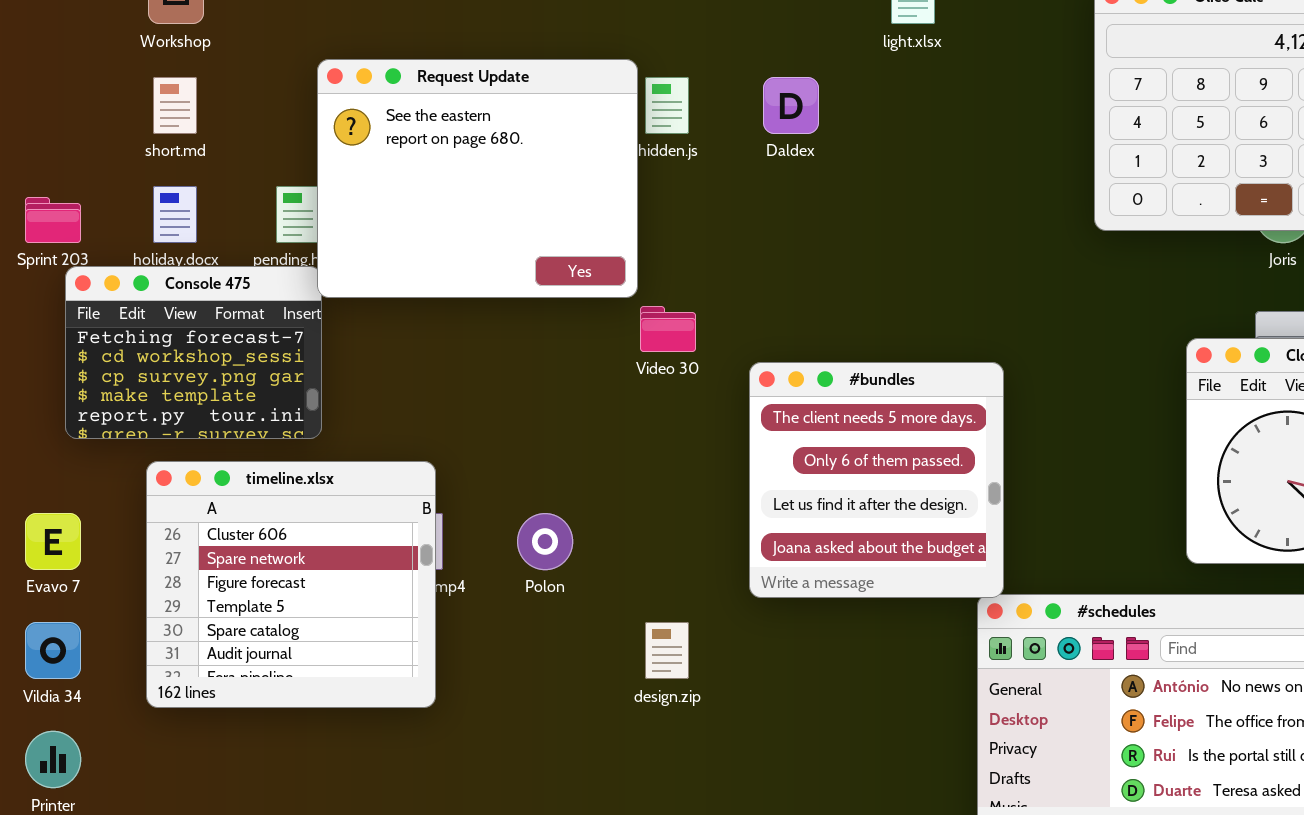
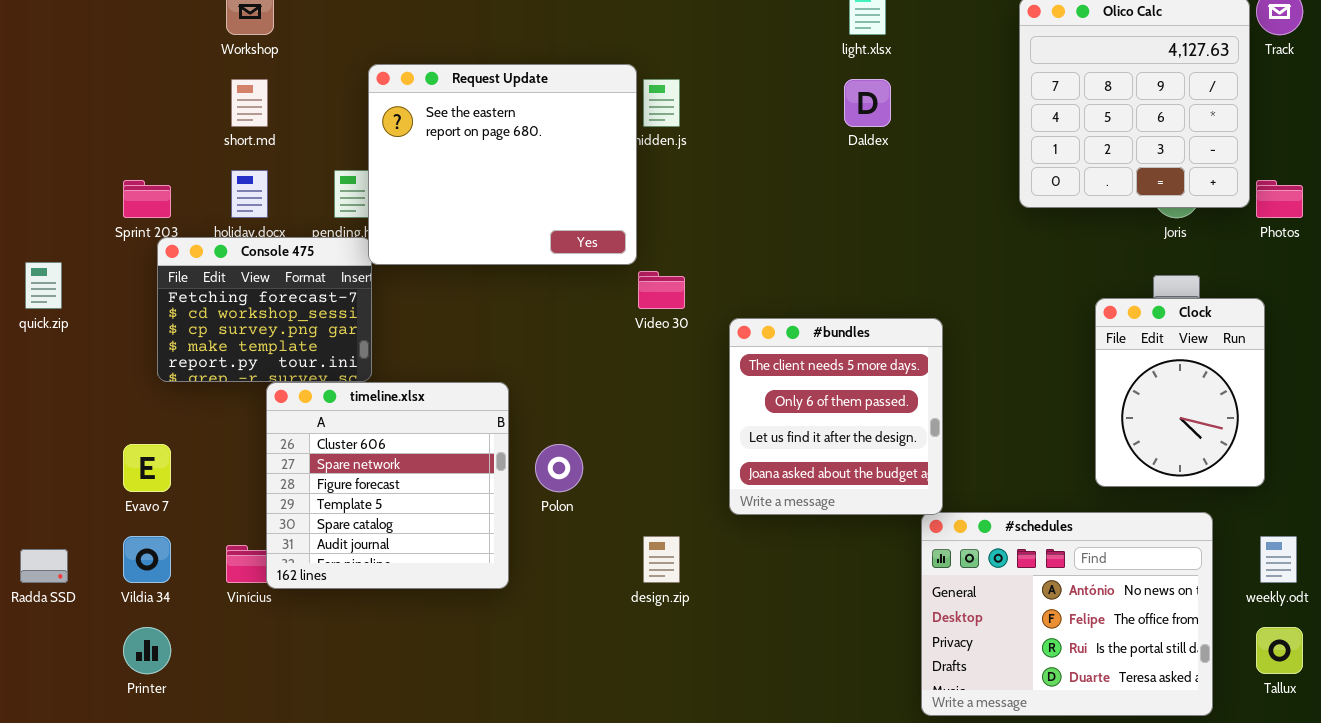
Daldex: [763,77,819,134] -> [844,79,891,127], moved
timeline.xlsx: [146,461,436,708] -> [266,382,509,589], moved

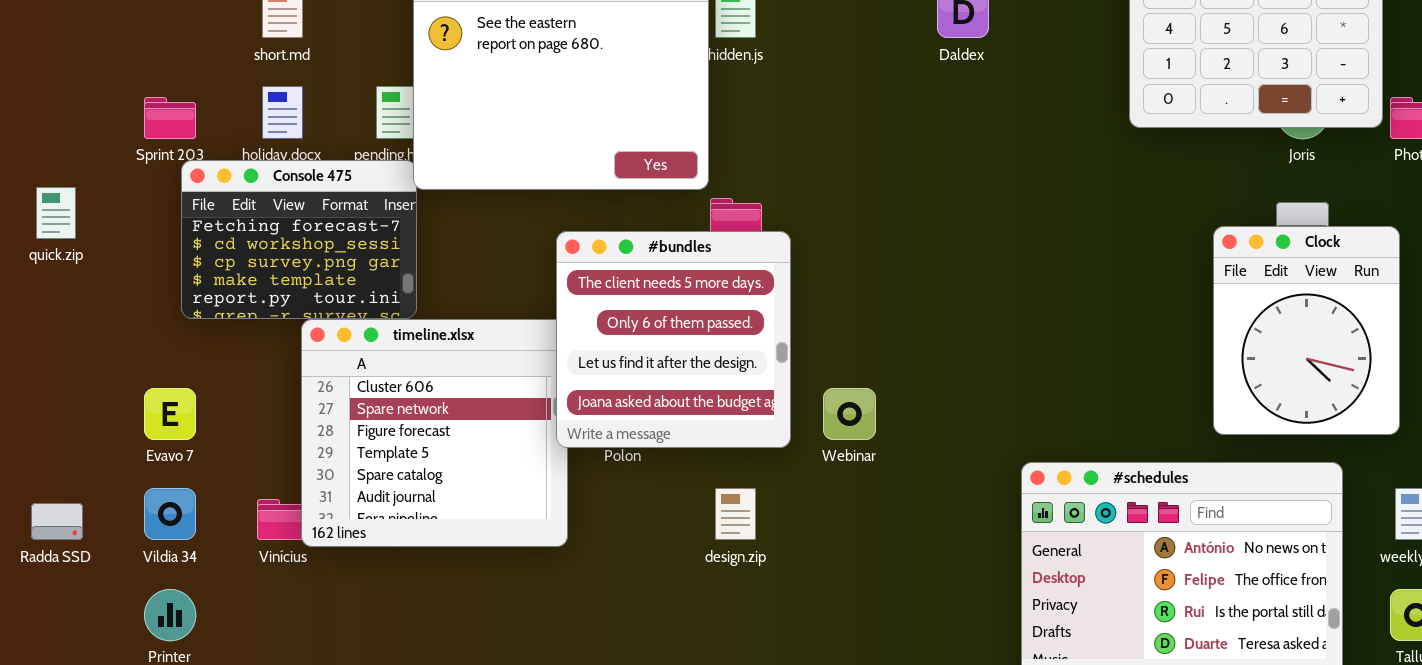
#bundles: [729,318,943,515] -> [556,231,791,448], moved

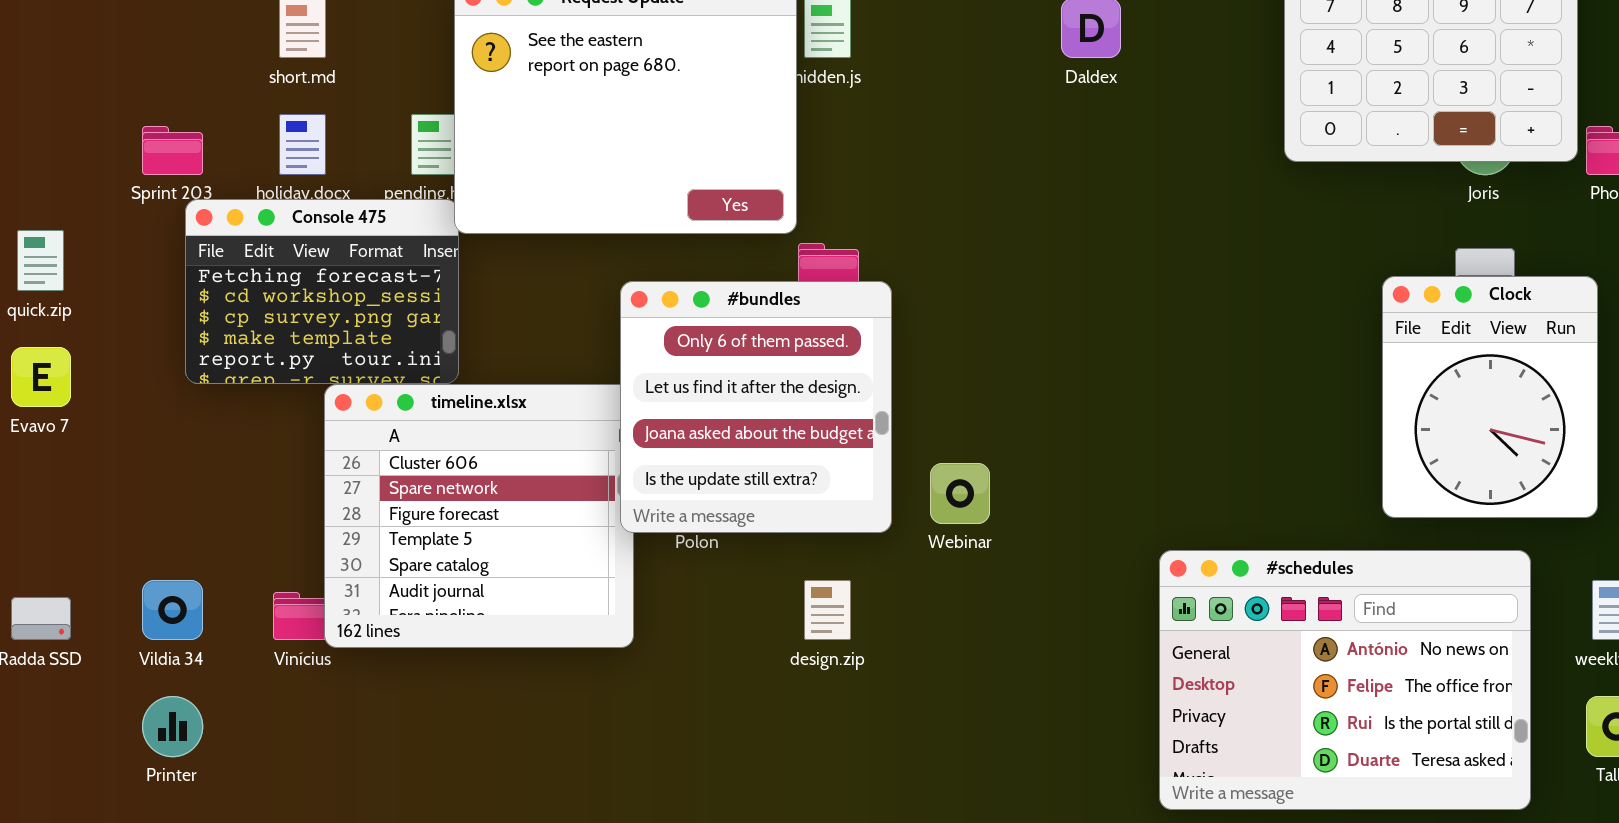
#bundles: [556,231,791,448] -> [620,281,892,533], scrolled down 1 row
Evavo 7: [144,388,196,440] -> [11,347,71,407], moved

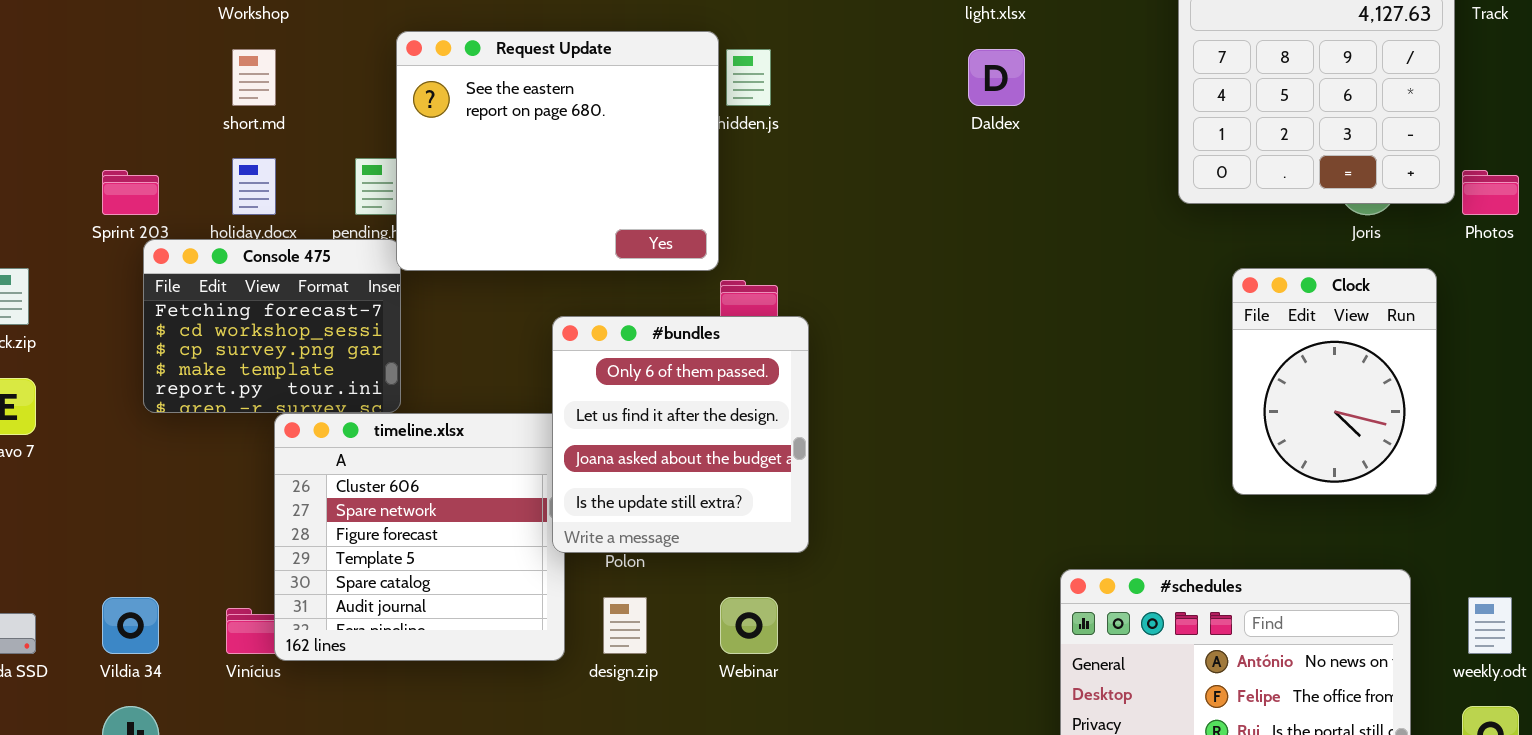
Clock: [1382,276,1598,518] -> [1232,268,1437,495], moved
Webinar: [930,463,990,524] -> [720,597,778,654], moved
design.zip: [804,580,851,640] -> [603,597,647,654], moved

